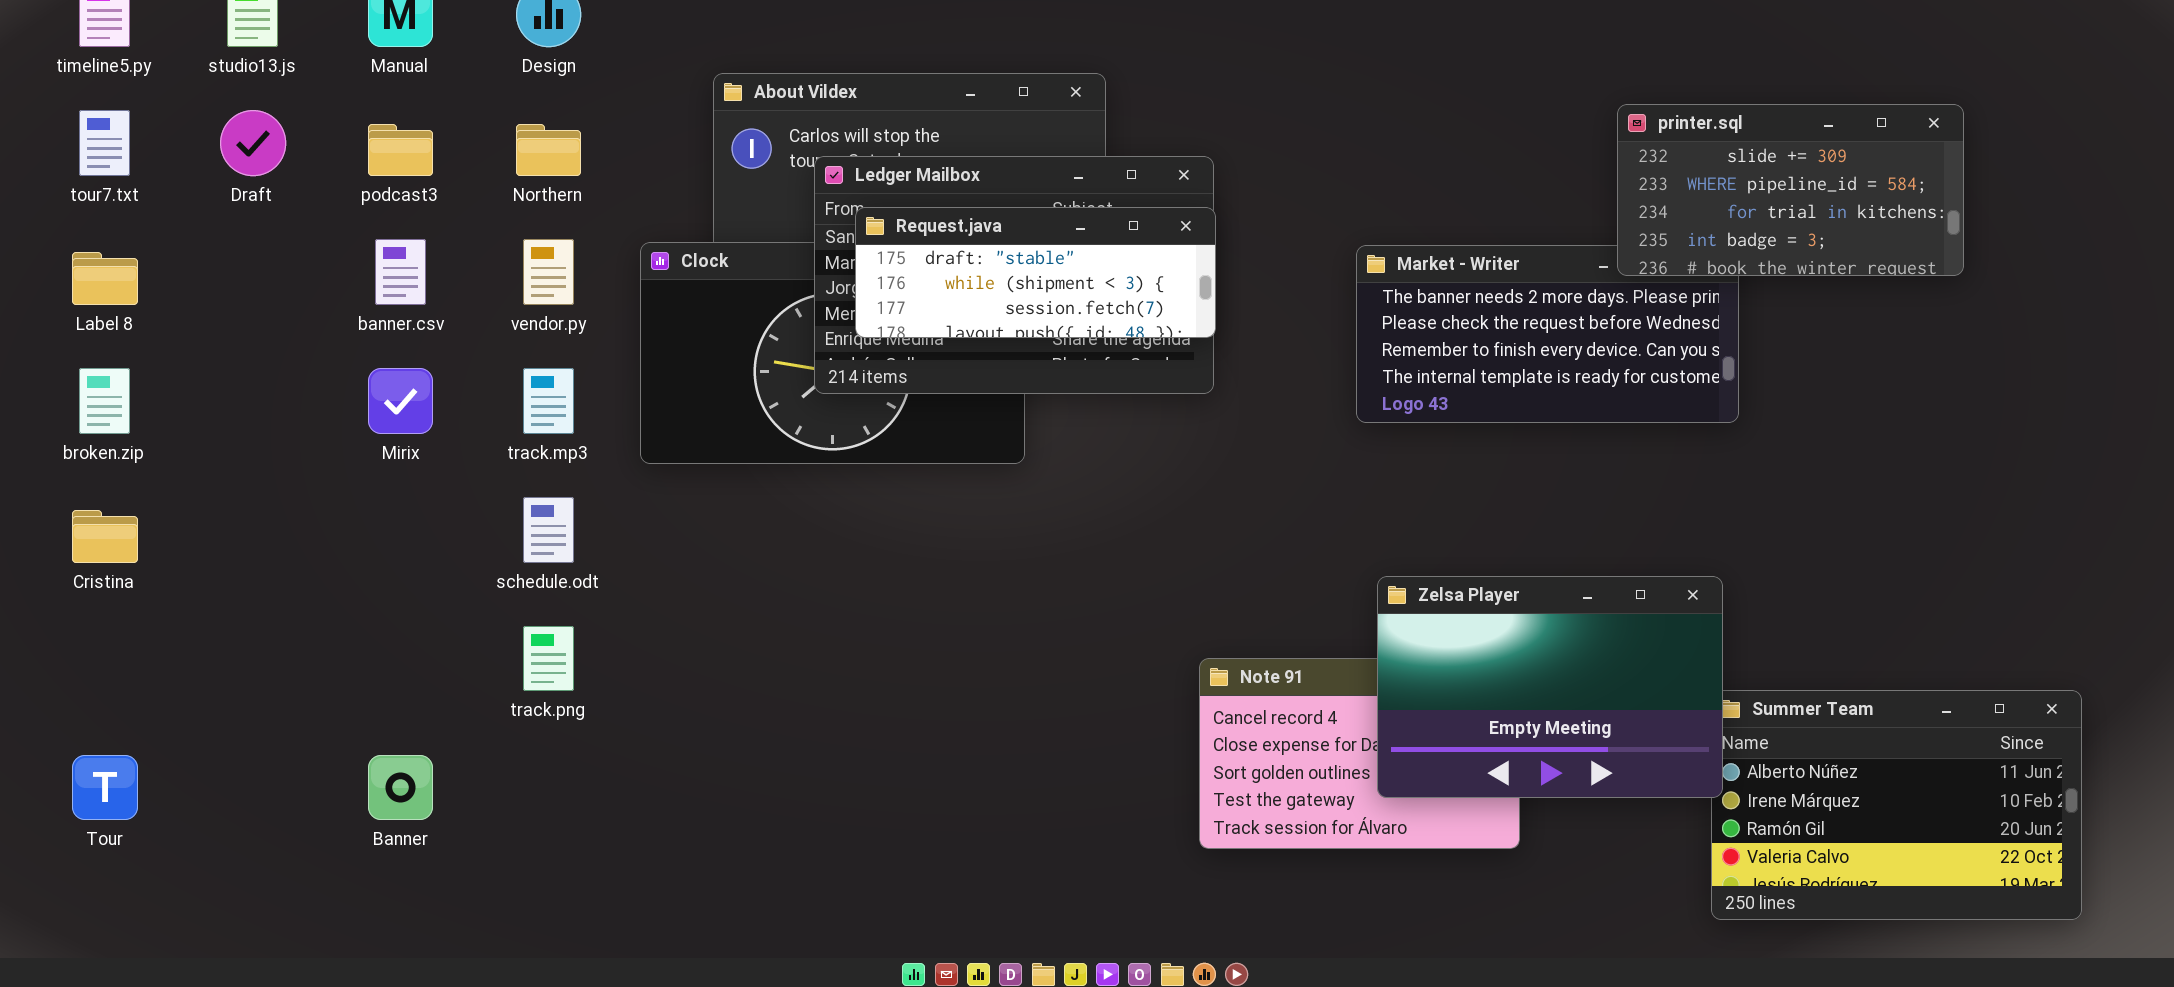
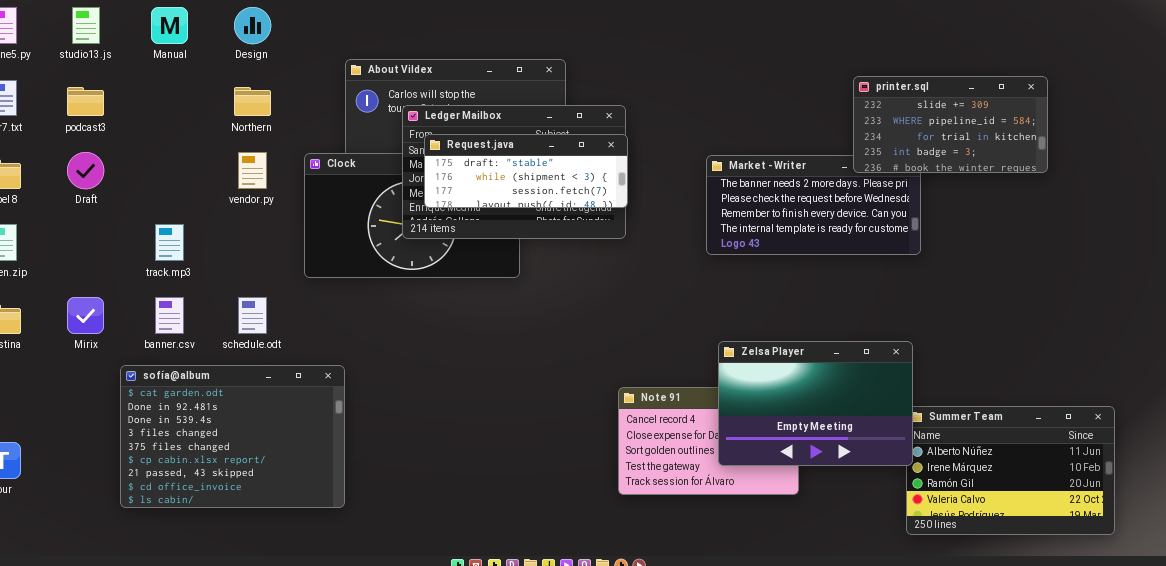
Draft: [220,110,286,176] -> [67,152,104,189], moved
podcast3: [368,124,433,176] -> [67,87,104,116], moved
banner.csv: [375,239,426,305] -> [155,297,184,334], moved
Mirix: [368,368,433,434] -> [67,297,104,334], moved
track.mp3: [523,368,574,434] -> [155,224,184,261], moved
sofía@album: none -> [120,365,345,508], opened

